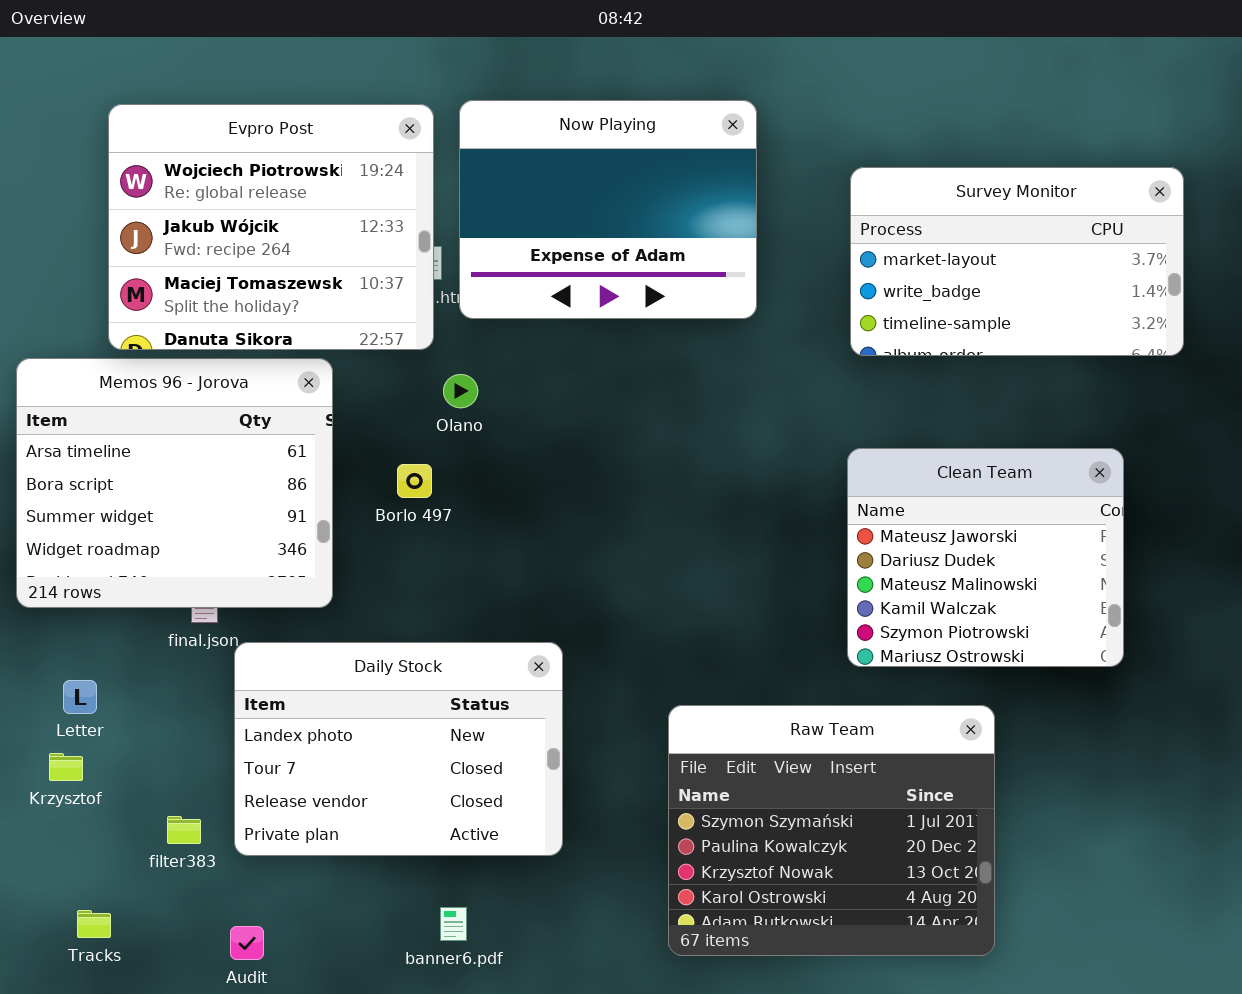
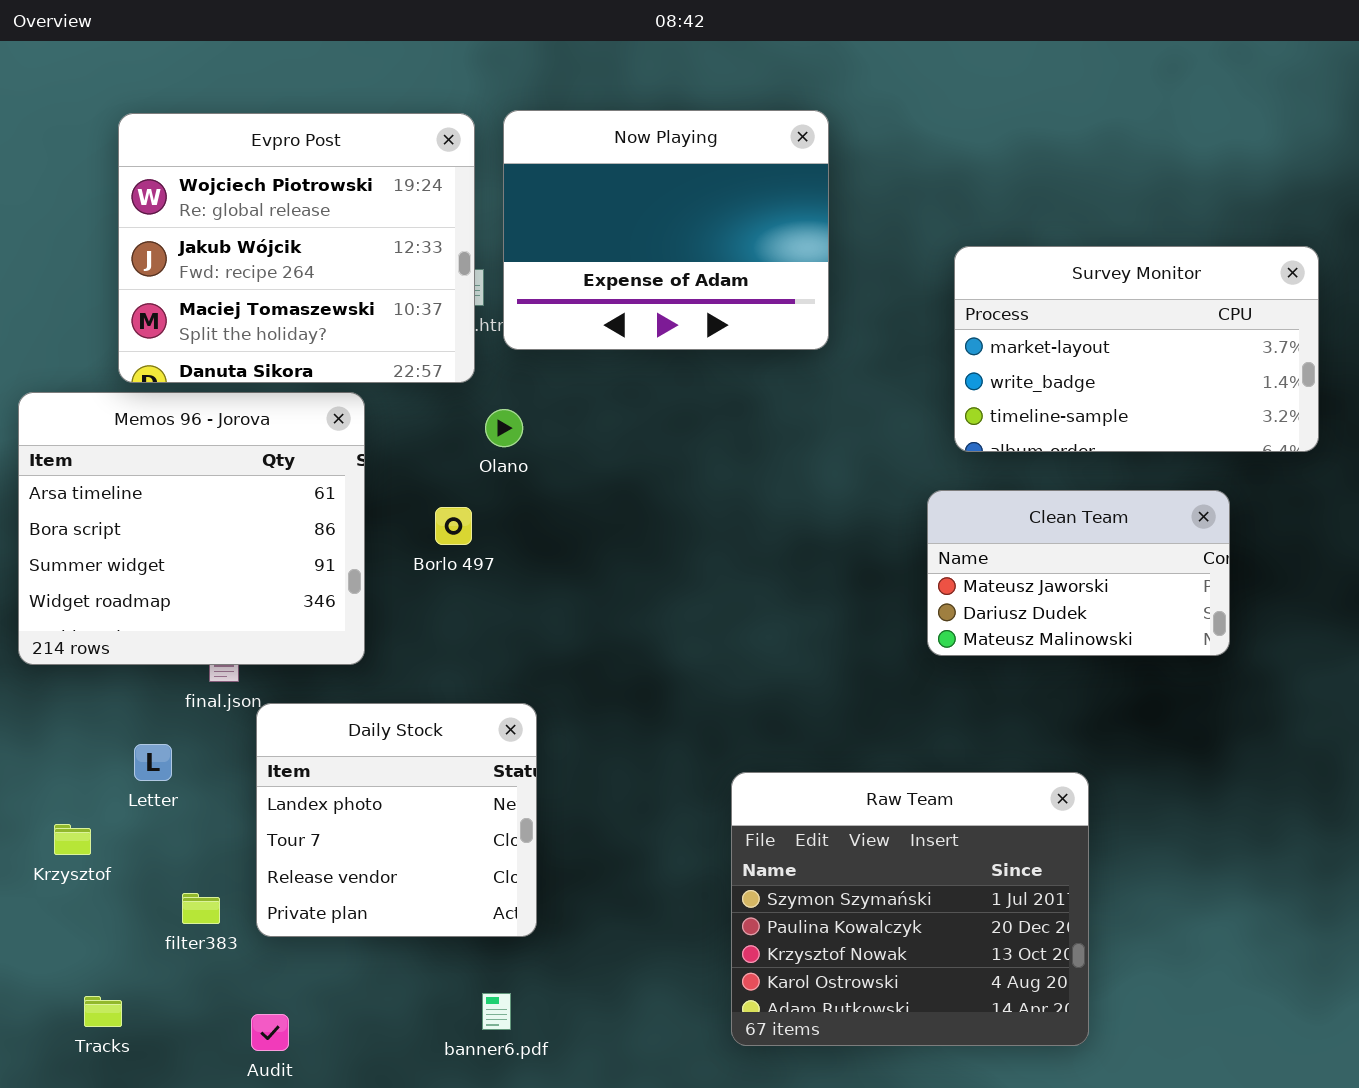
Survey Monitor: [850,167,1184,356] -> [954,246,1319,452], moved
Clean Team: [847,448,1124,667] -> [927,490,1230,656], resized
Daily Stock: [234,642,563,856] -> [256,703,537,937], resized
Letter: [63,680,97,714] -> [134,744,172,781], moved

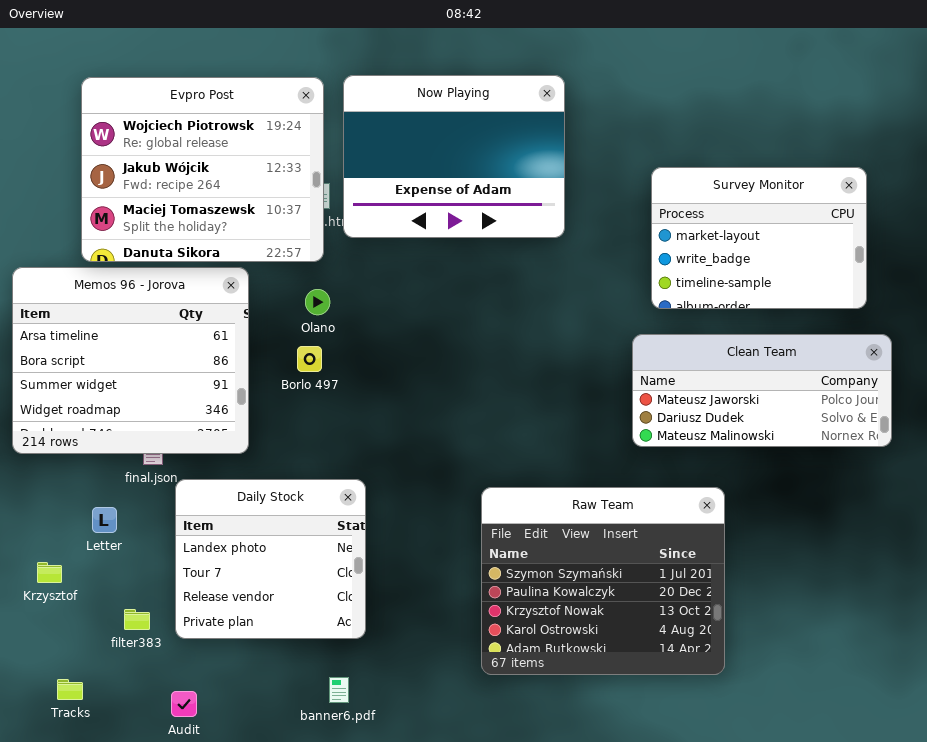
Survey Monitor: [954,246,1319,452] -> [651,167,867,309], resized
Olano: [485,409,523,447] -> [305,289,330,315], moved
Clean Team: [927,490,1230,656] -> [632,334,892,447], resized
Raw Team: [731,772,1089,1046] -> [481,487,725,675], moved

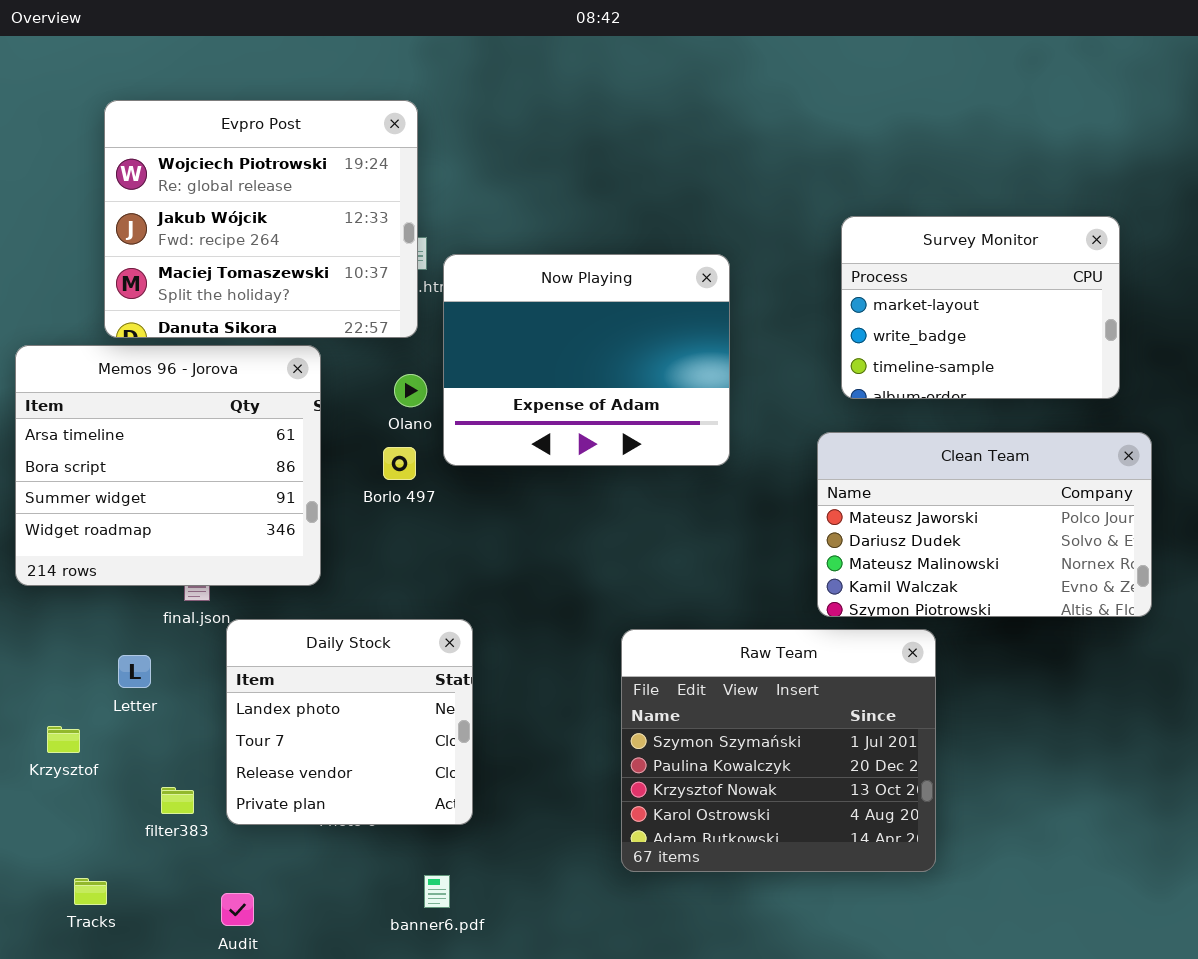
Now Playing: [343,75,565,238] -> [443,254,730,466], moved
Clean Team: [632,334,892,447] -> [817,432,1152,617], resized

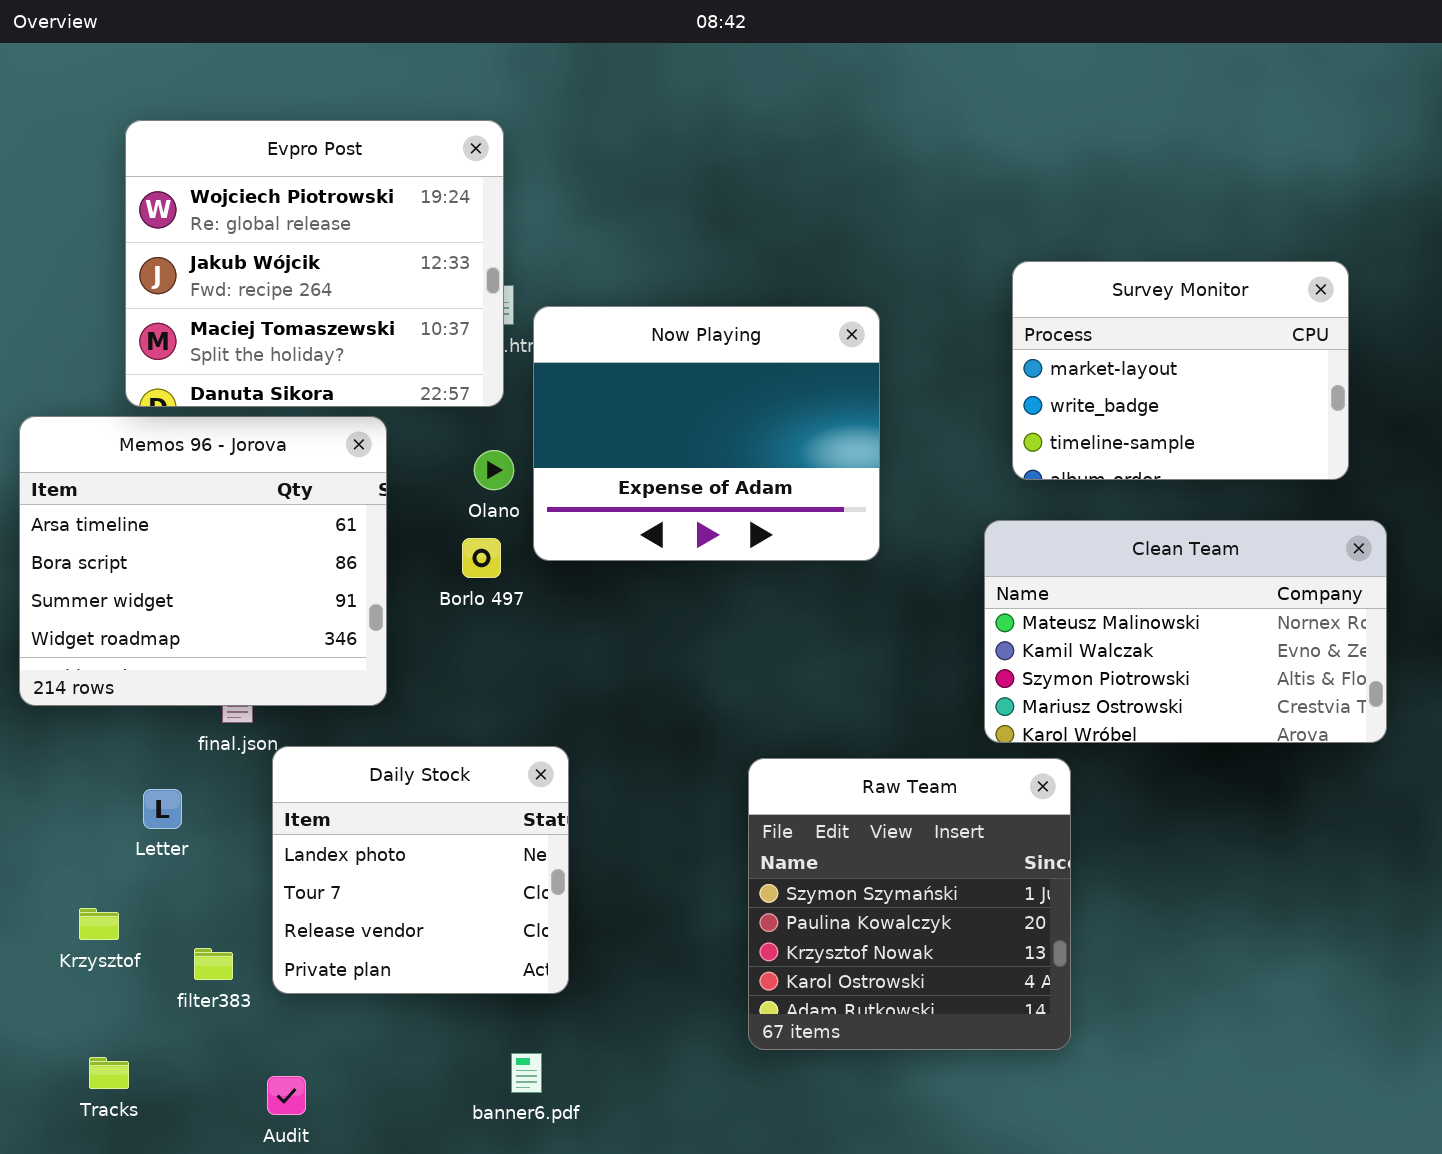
Clean Team: [817,432,1152,617] -> [984,520,1387,743], scrolled down 2 rows
Raw Team: [621,629,936,872] -> [748,758,1071,1050], resized
Krzysztof: [47,726,80,753] -> [79,908,119,940], moved

